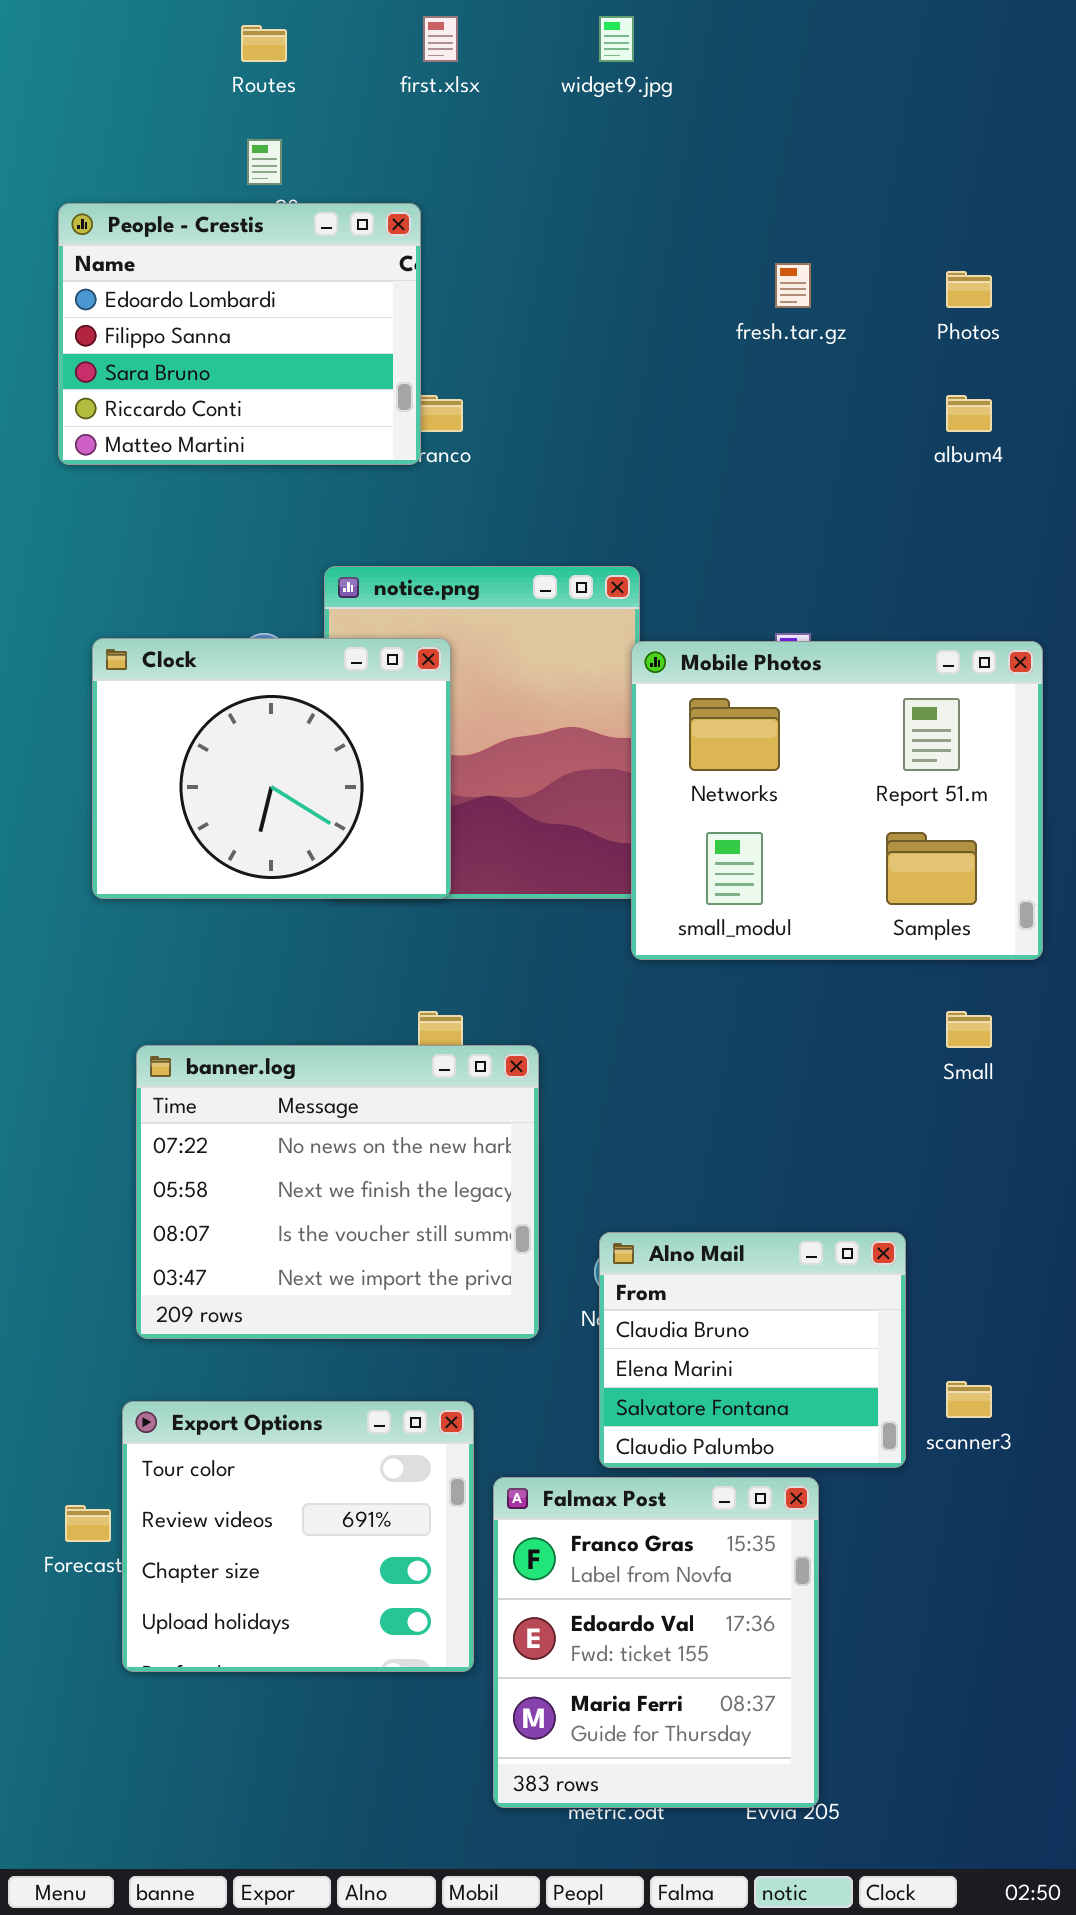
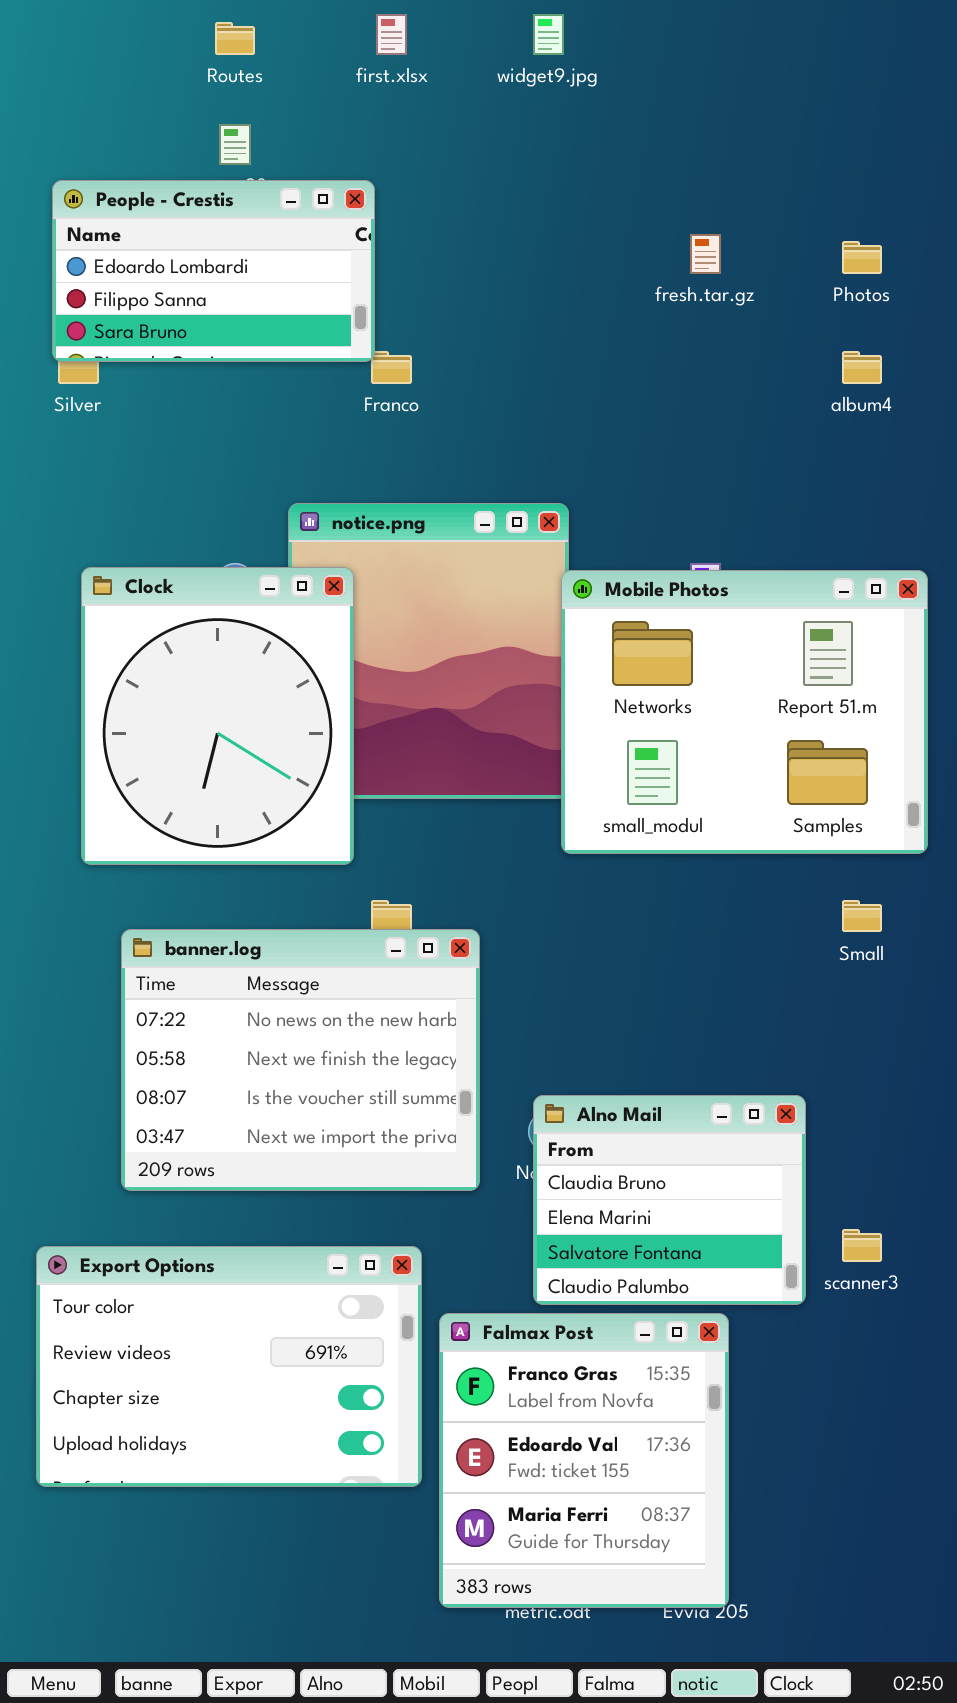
People - Crestis: [58,203,421,465] -> [52,180,375,362], resized
Clock: [92,638,451,899] -> [81,567,354,865], resized
Export Options: [122,1401,474,1672] -> [36,1246,422,1487], resized

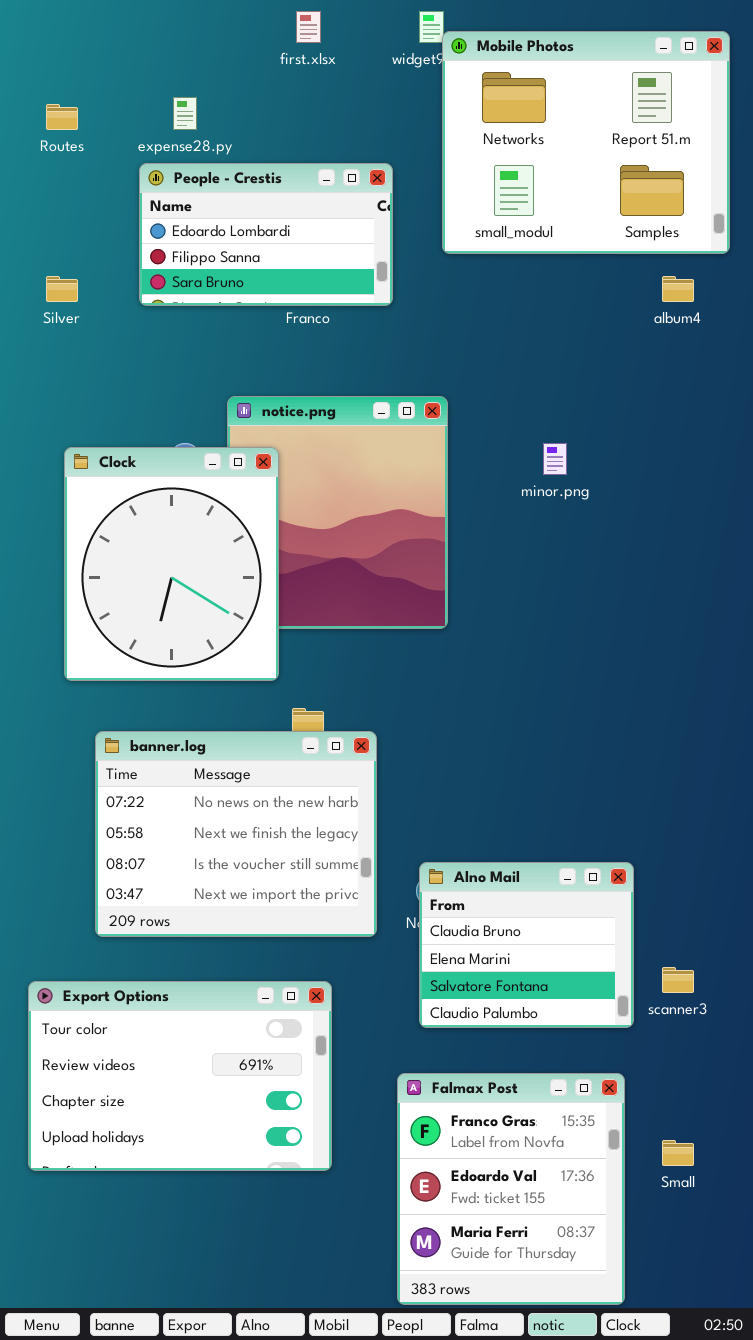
Routes: [215,22,255,55] -> [46,104,78,130], moved
People - Crestis: [52,180,375,362] -> [139,163,393,306], moved
Mobile Photos: [561,570,928,854] -> [442,31,730,254], moved
Small: [842,900,882,932] -> [662,1140,694,1166], moved
Falmax Post: [439,1313,729,1608] -> [397,1073,625,1305], moved

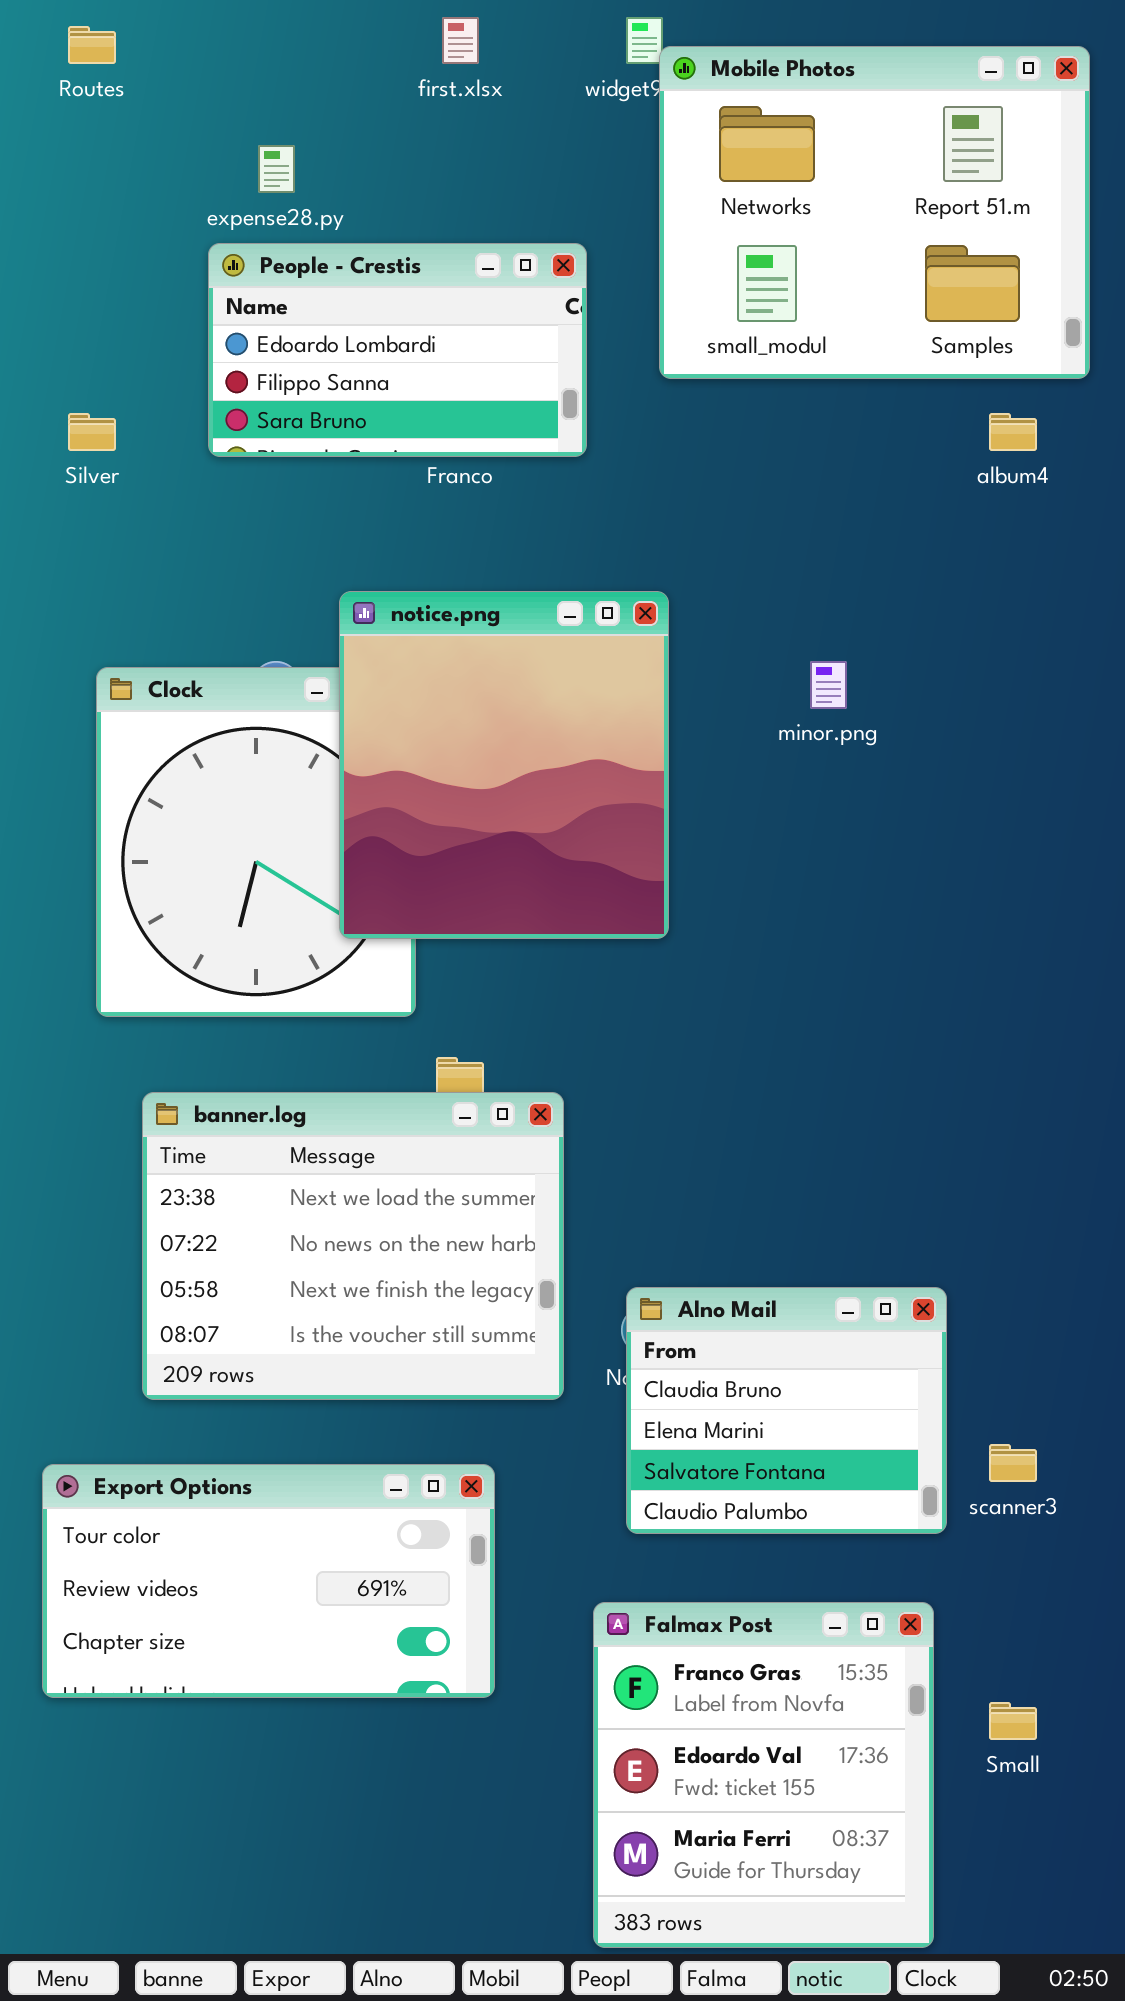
Routes: [46,104,78,130] -> [68,26,116,64], moved
notice.png: [227,396,448,629] -> [339,591,669,939], raised
banner.log: [95,731,377,937] -> [142,1092,564,1400], scrolled up 1 row
Export Options: [28,981,332,1171] -> [42,1464,495,1698], resized

